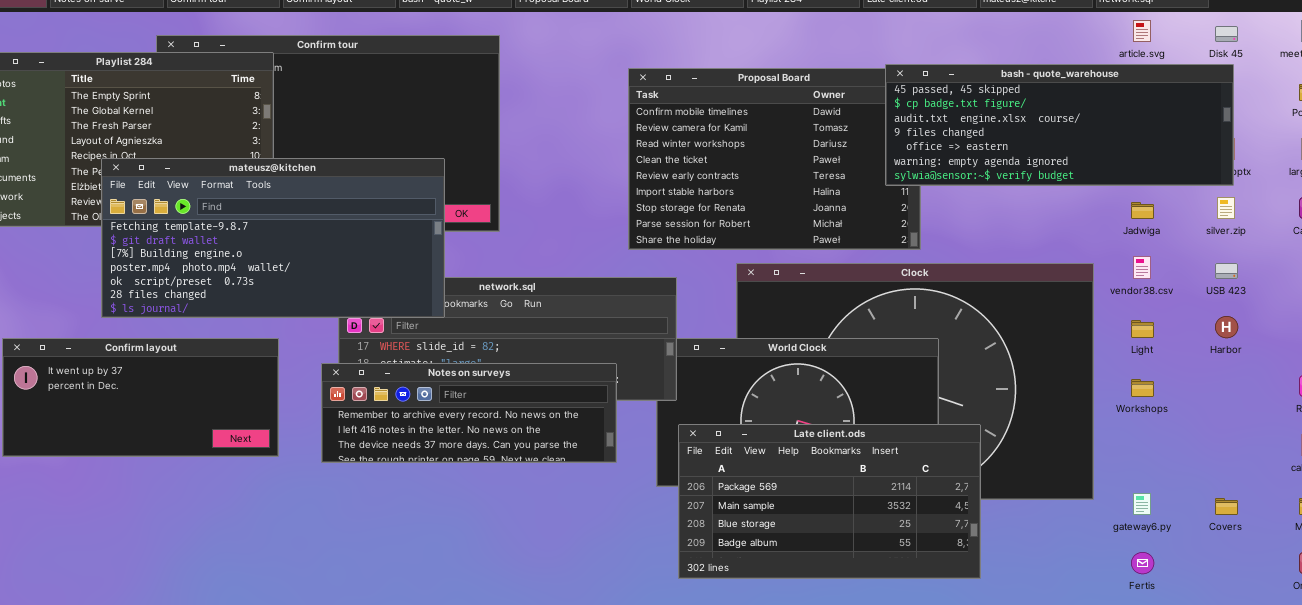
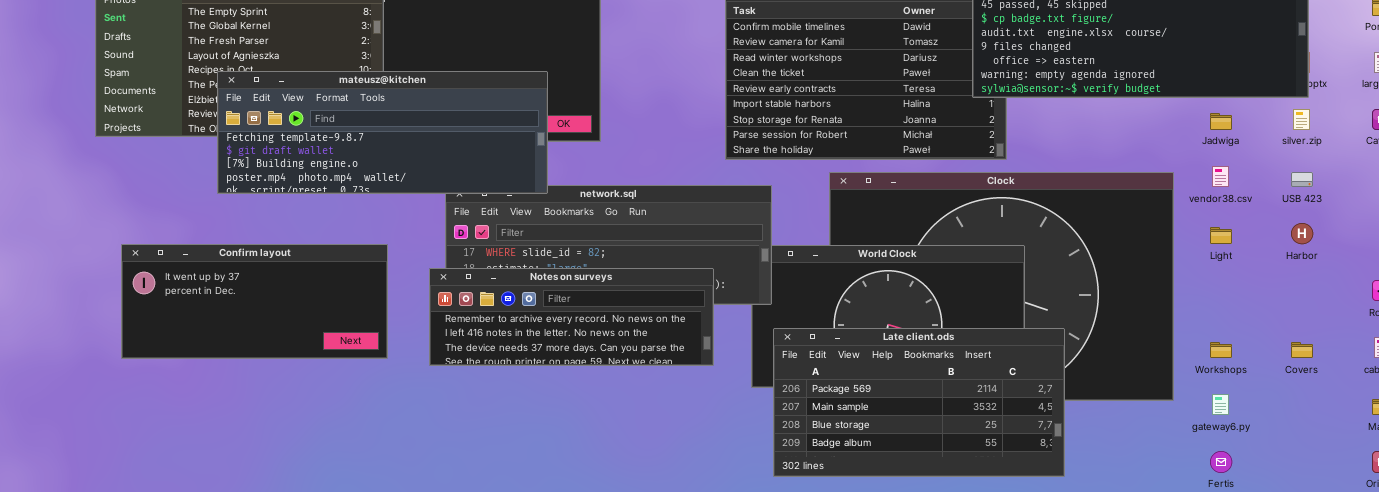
mateusz@kitchen: [101,158,445,318] -> [217,71,548,194], resized
Workshops: [1131,379,1154,397] -> [1210,342,1232,358], moved
Covers: [1215,498,1238,515] -> [1291,342,1313,358], moved

